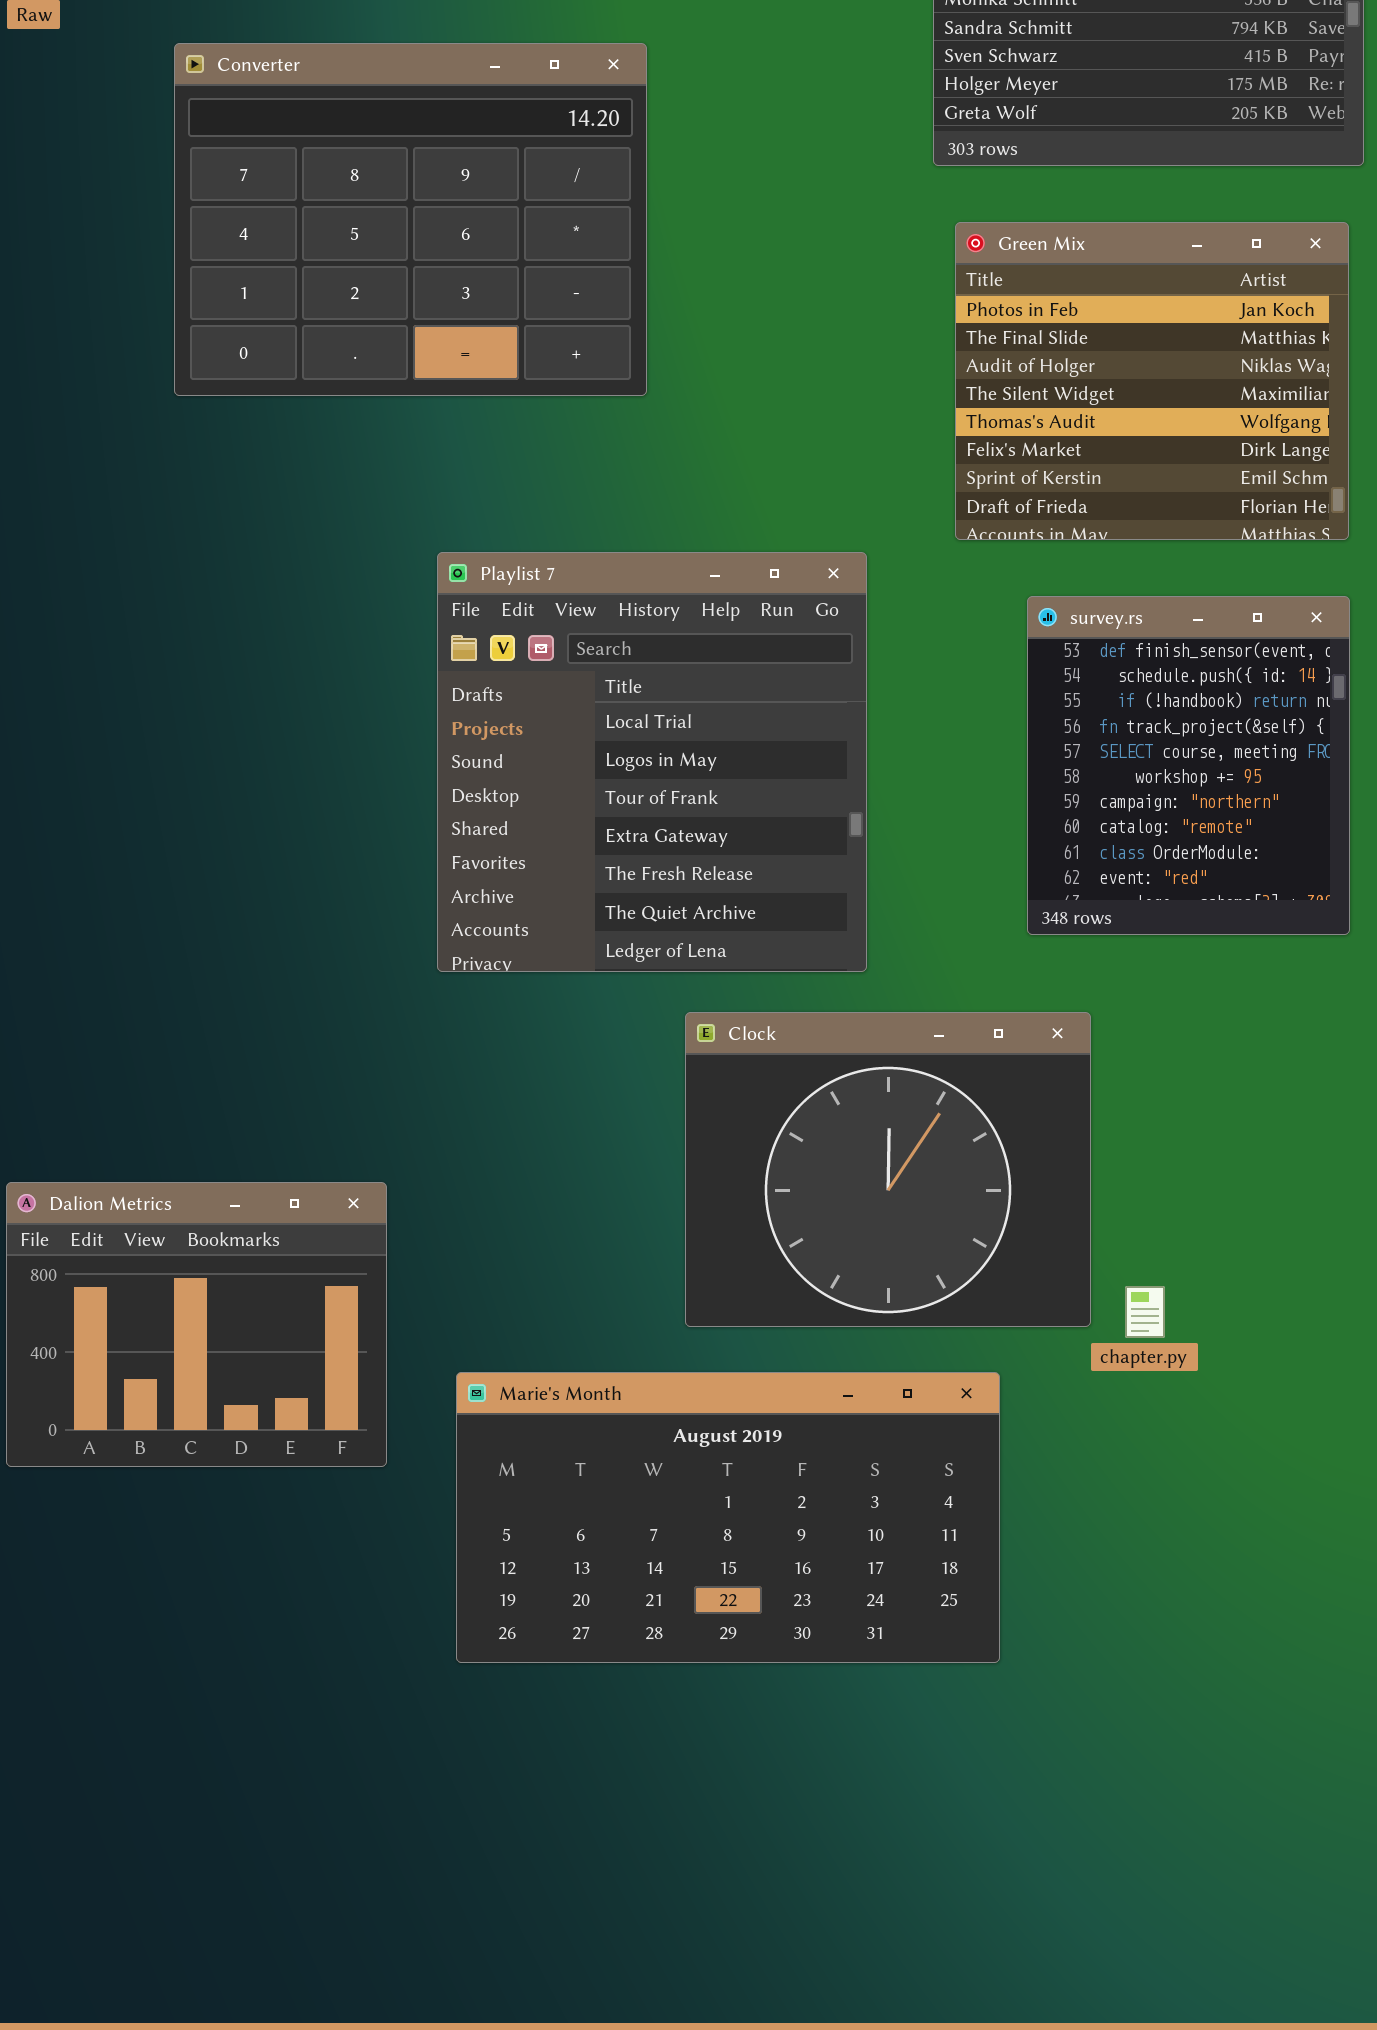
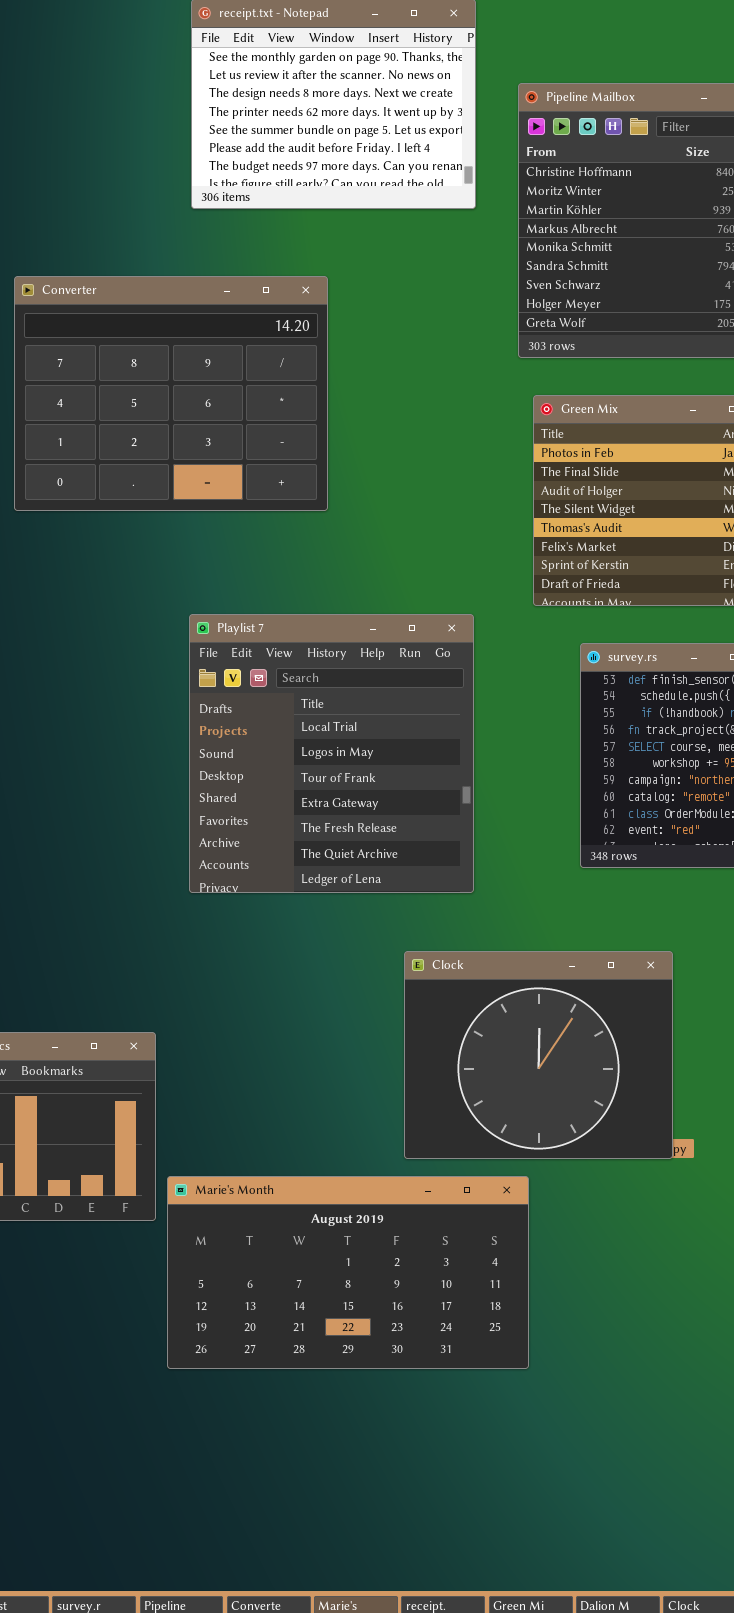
Clock: [685,1012,1091,1327] -> [404,951,673,1159], moved
Marie's Month: [456,1372,1000,1663] -> [167,1176,529,1369], moved

